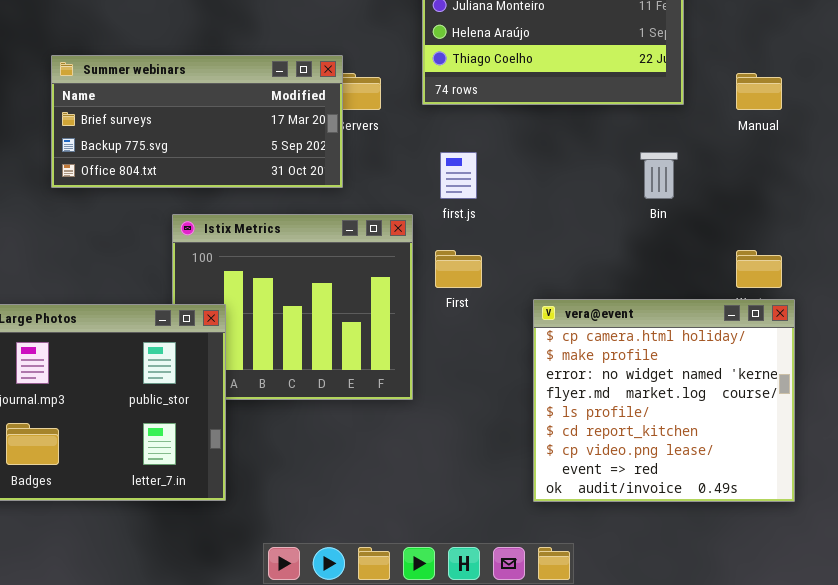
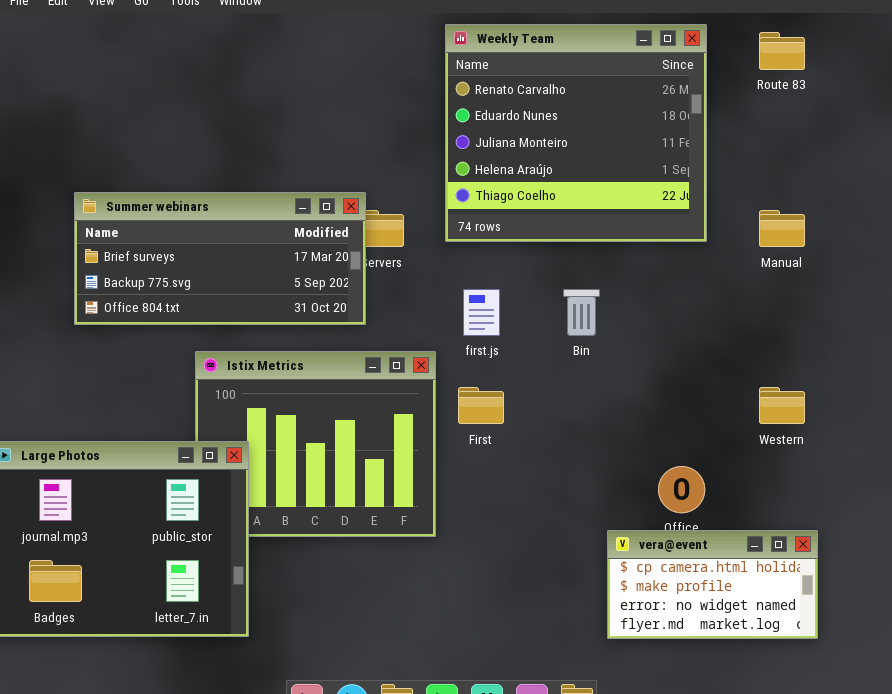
Bin: [640,152,678,199] -> [563,289,600,336], moved
vera@event: [533,299,795,502] -> [607,530,818,639], resized

